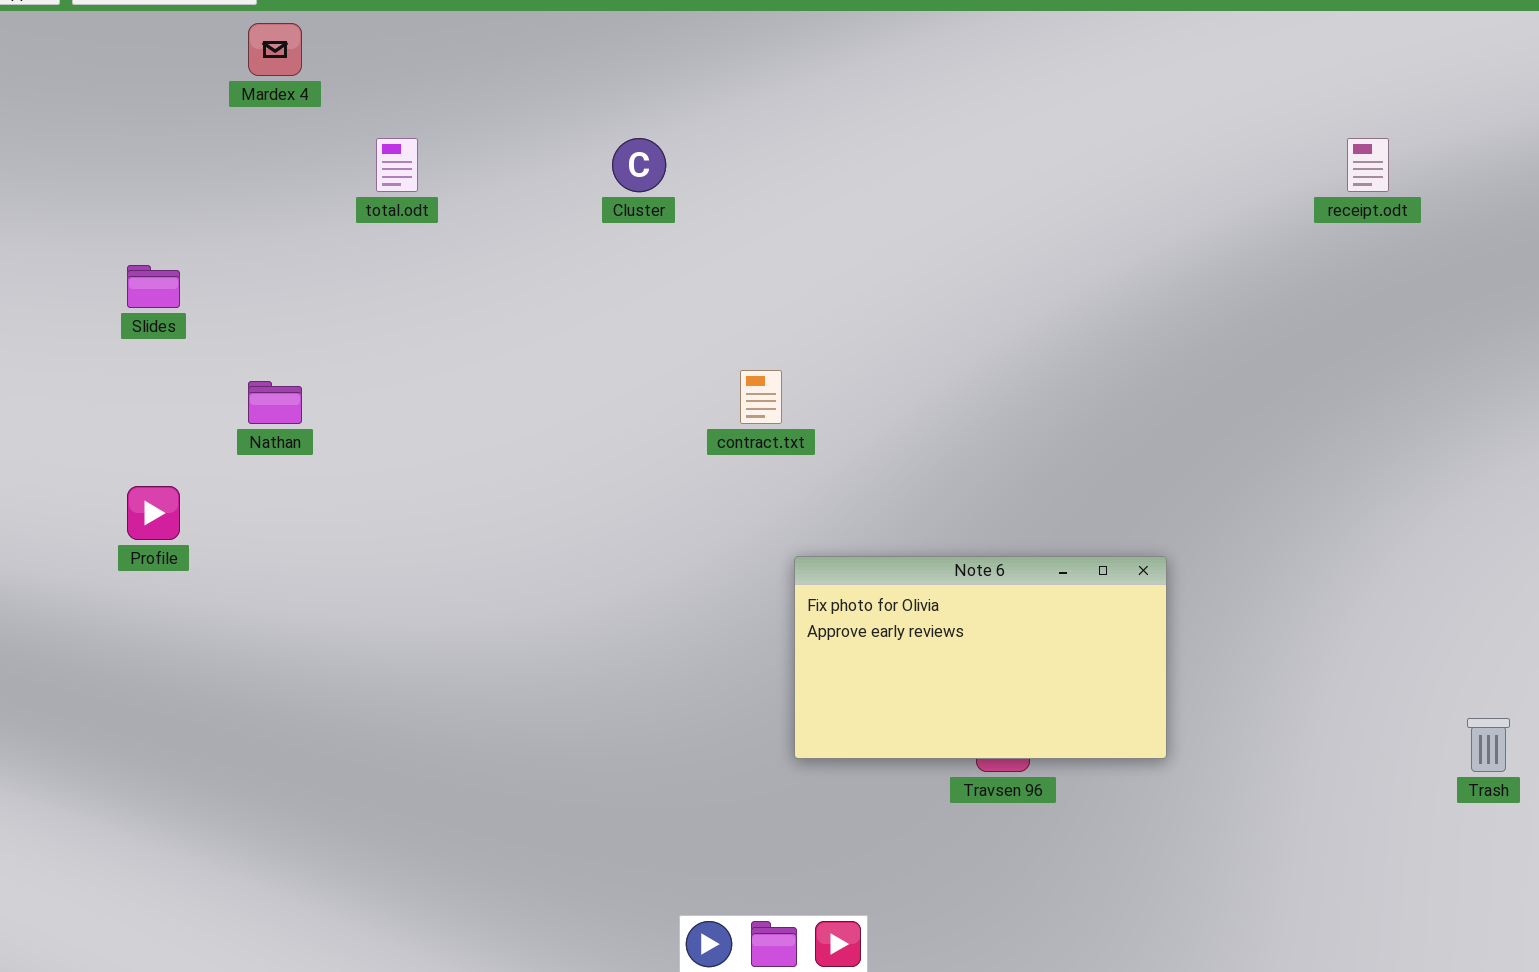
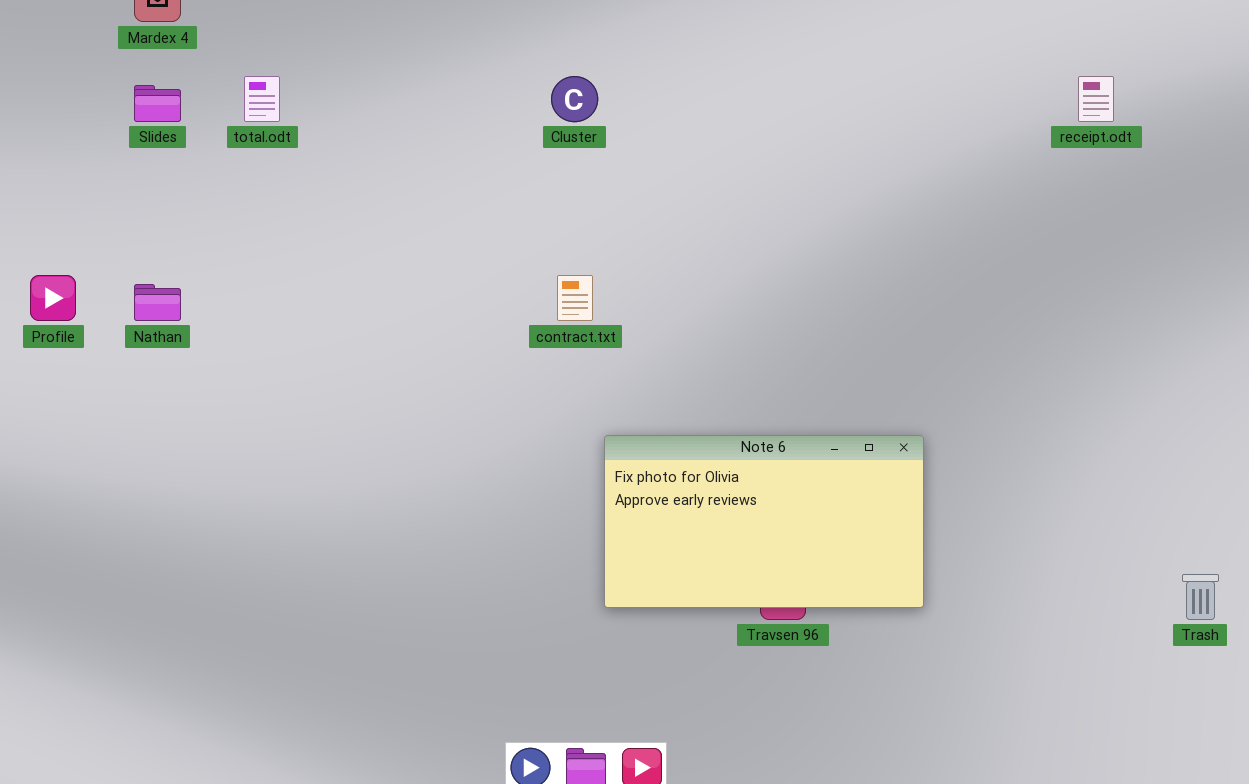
Cluster: [612,138,666,192] -> [551,76,598,122], moved
Slides: [127,265,180,308] -> [134,85,181,122], moved
Profile: [127,486,180,540] -> [30,275,76,321], moved

